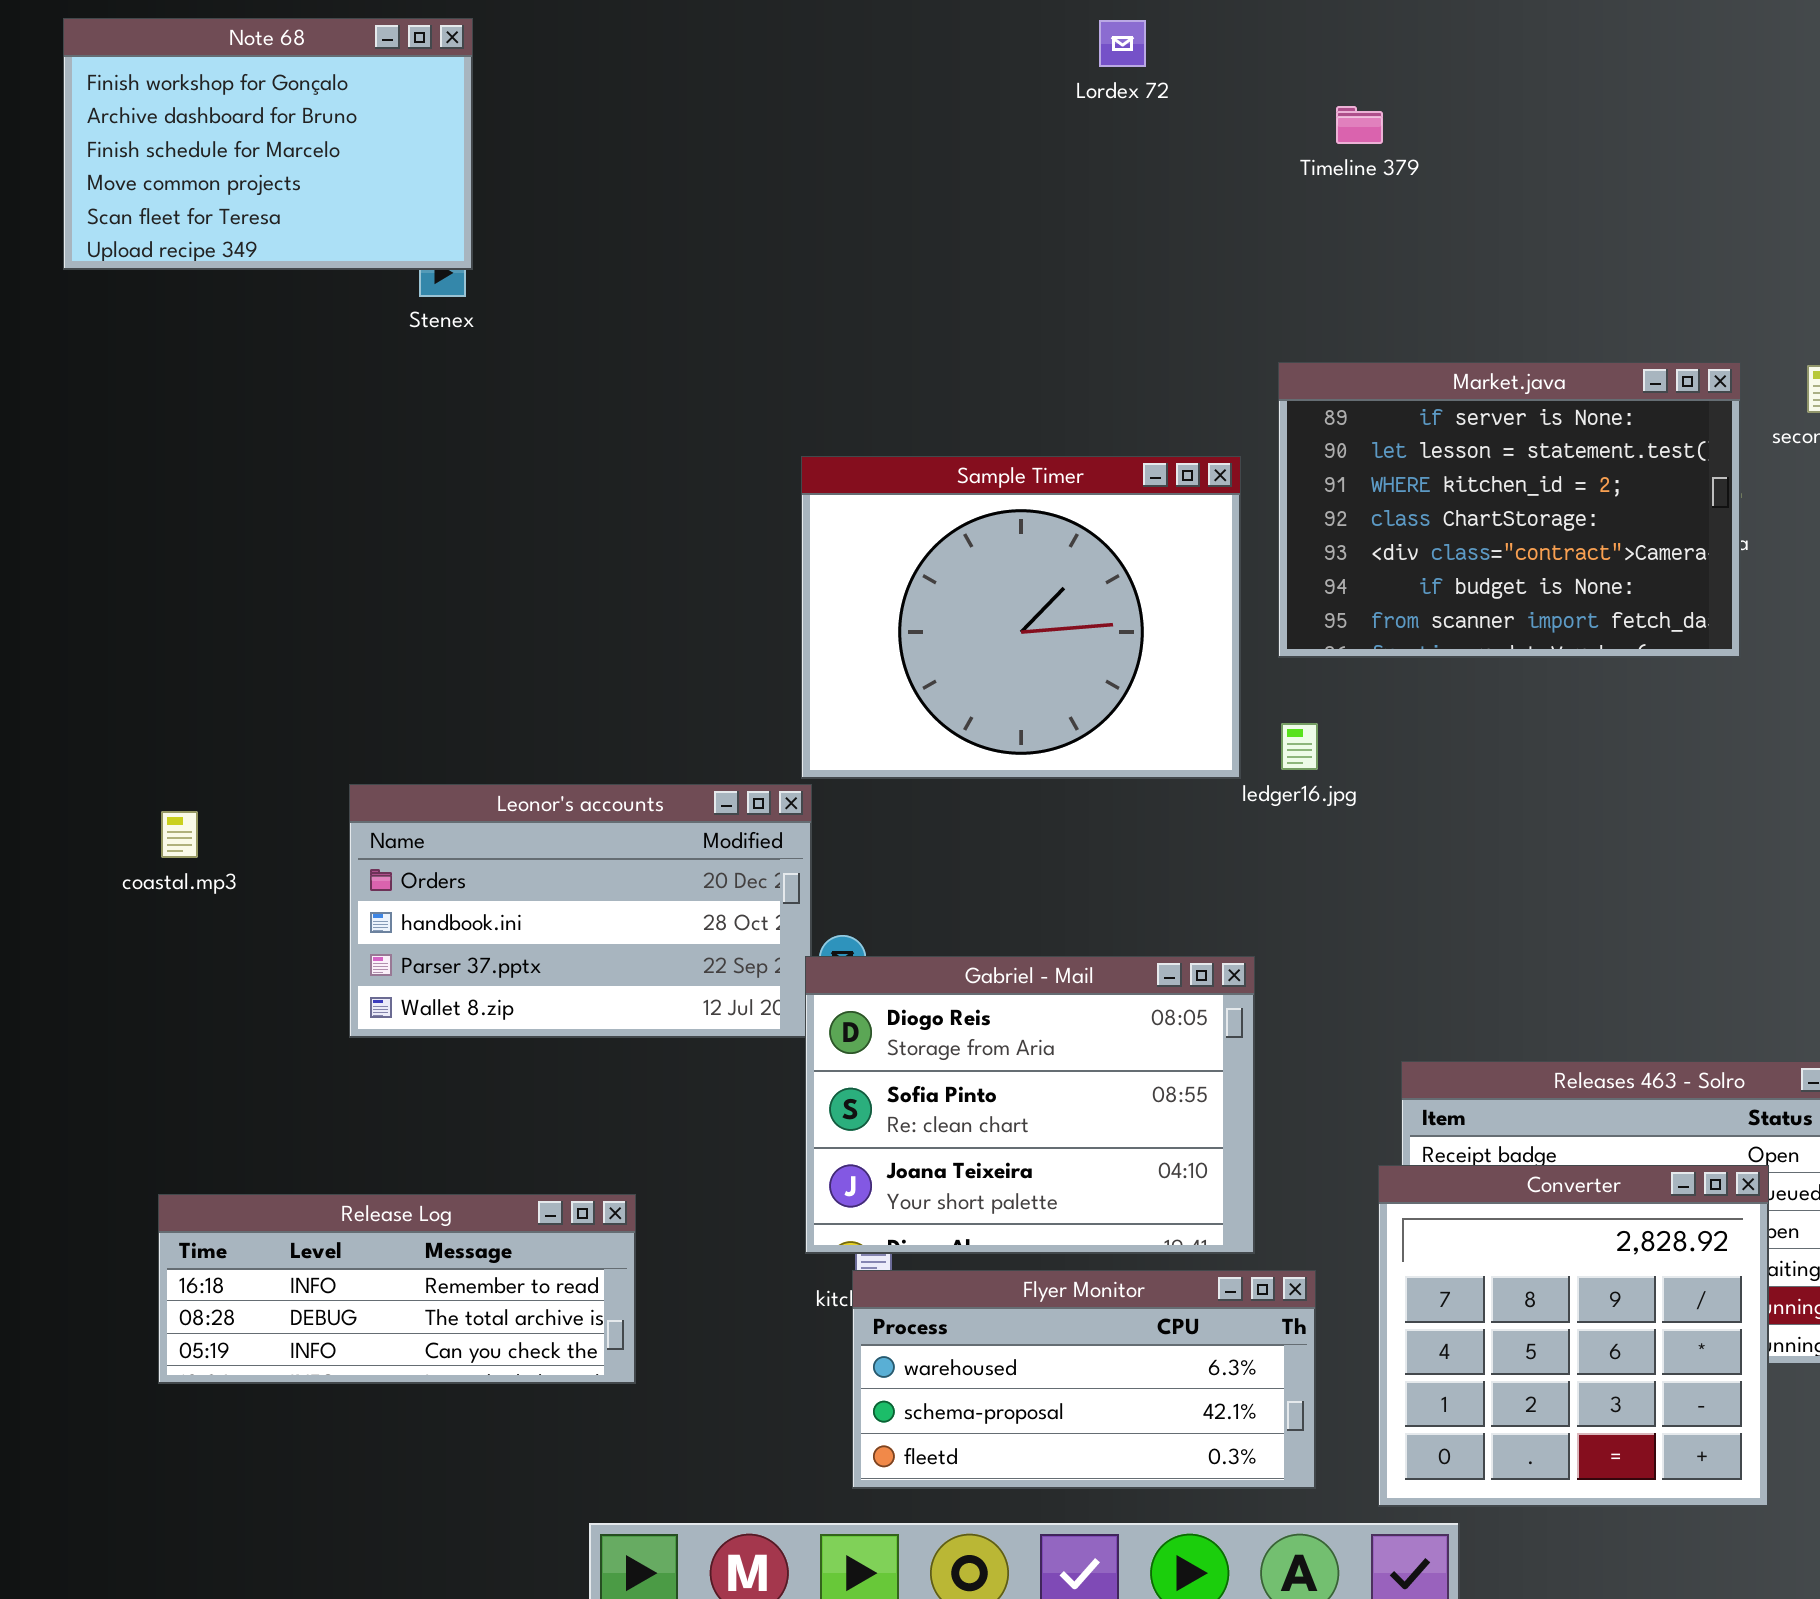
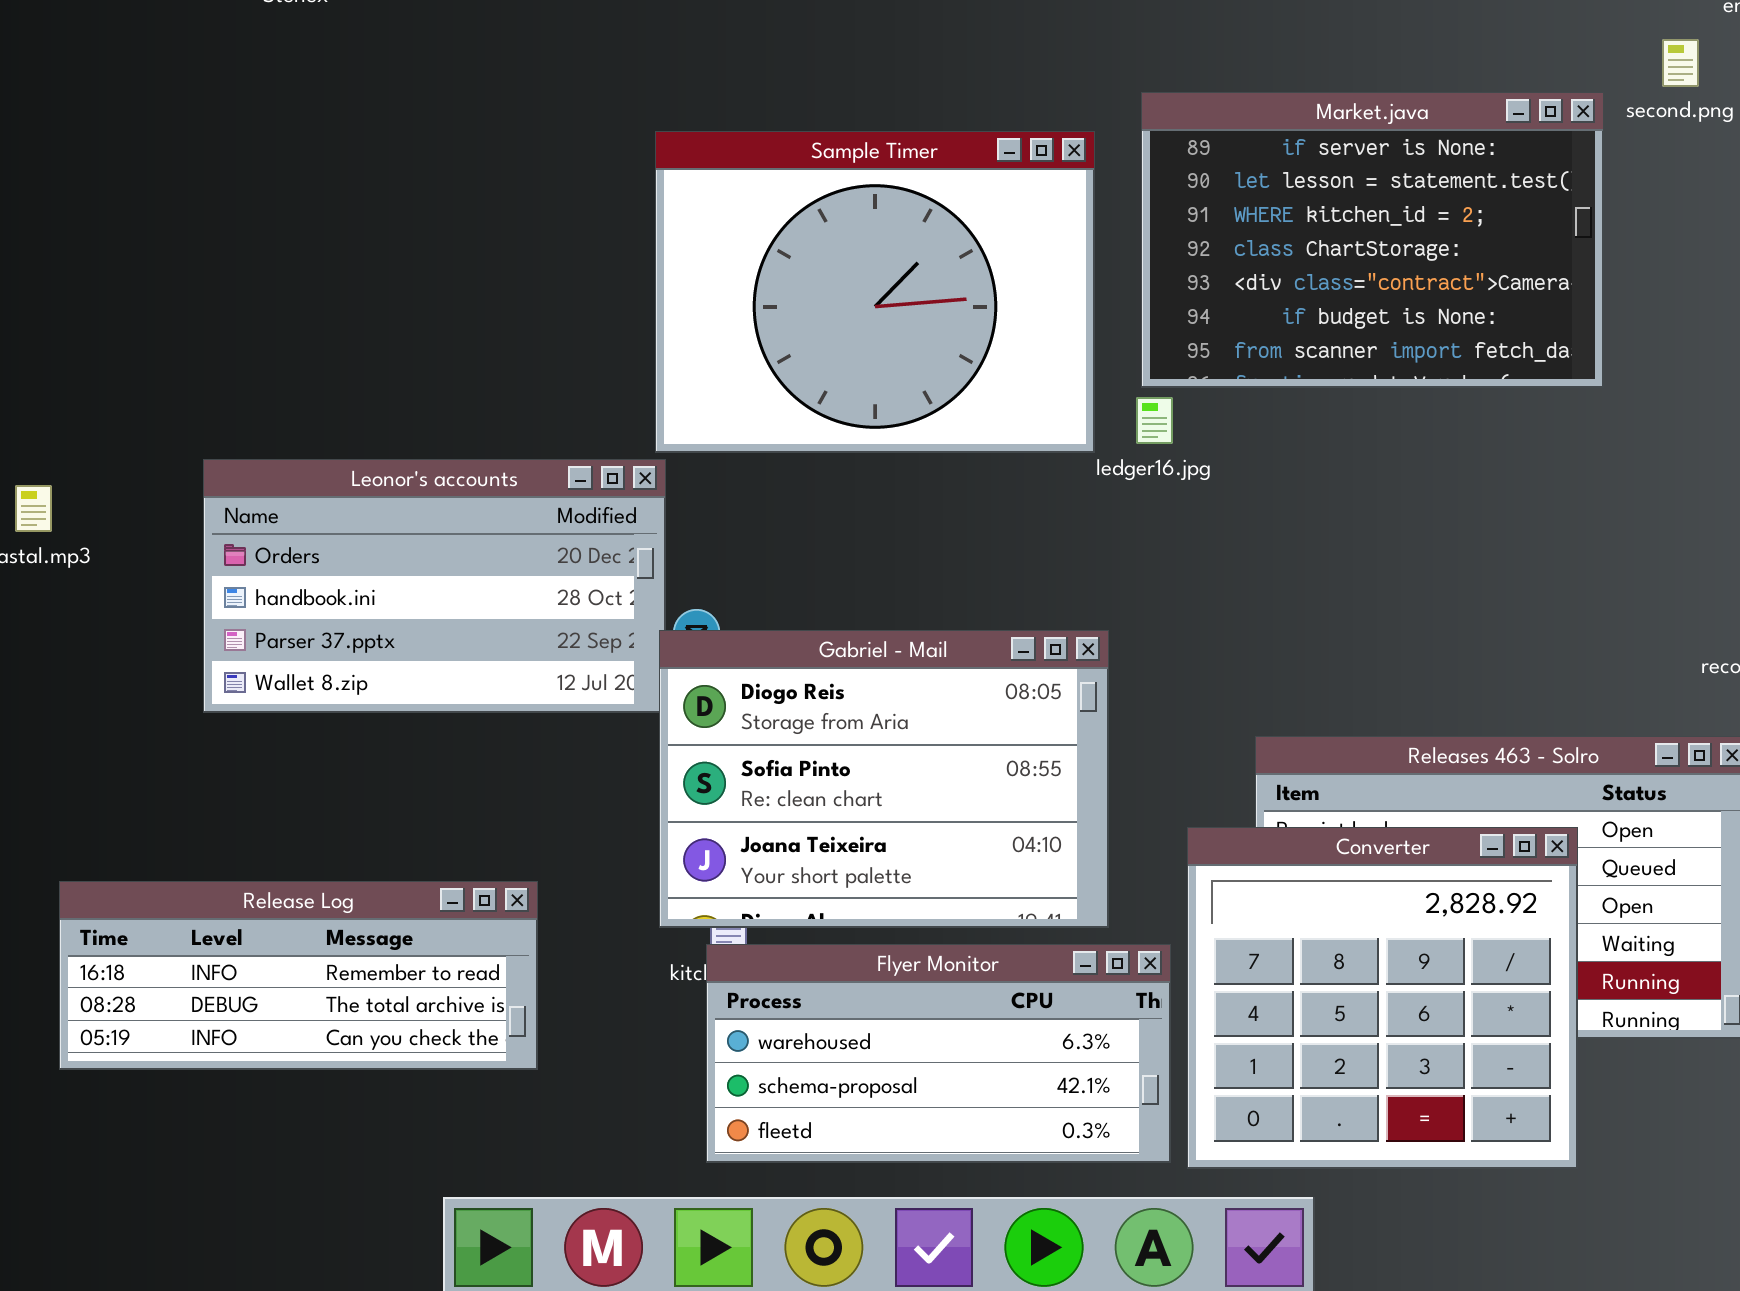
Market.java: [1278,362,1741,658] -> [1141,92,1604,388], moved
Converter: [1378,1165,1769,1507] -> [1187,827,1578,1169], moved
Release Log: [158,1194,636,1384] -> [59,881,538,1070], moved

